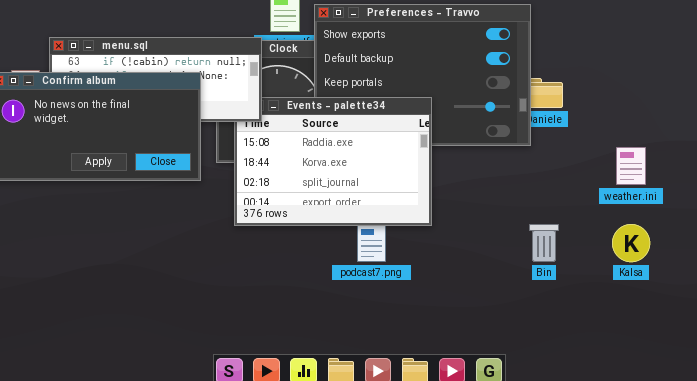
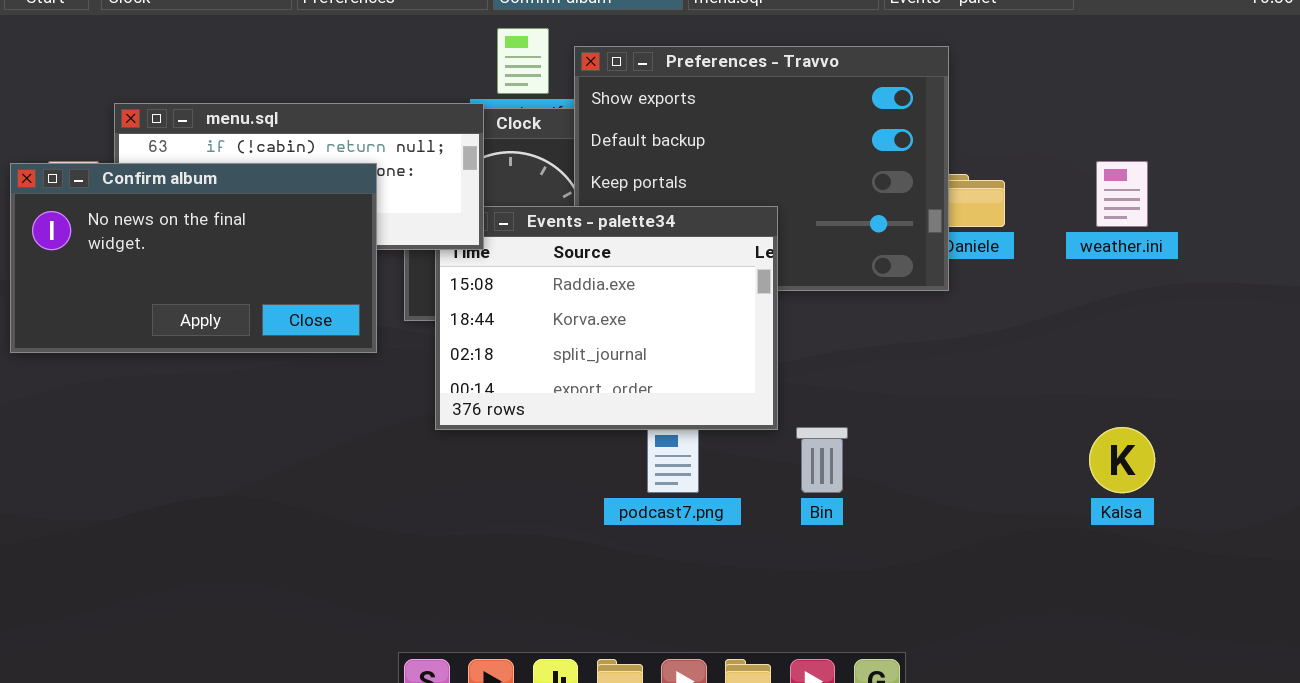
weather.ini: [616,147,646,185] -> [1096,161,1148,227], moved
Bin: [529,224,559,262] -> [796,427,848,493], moved

